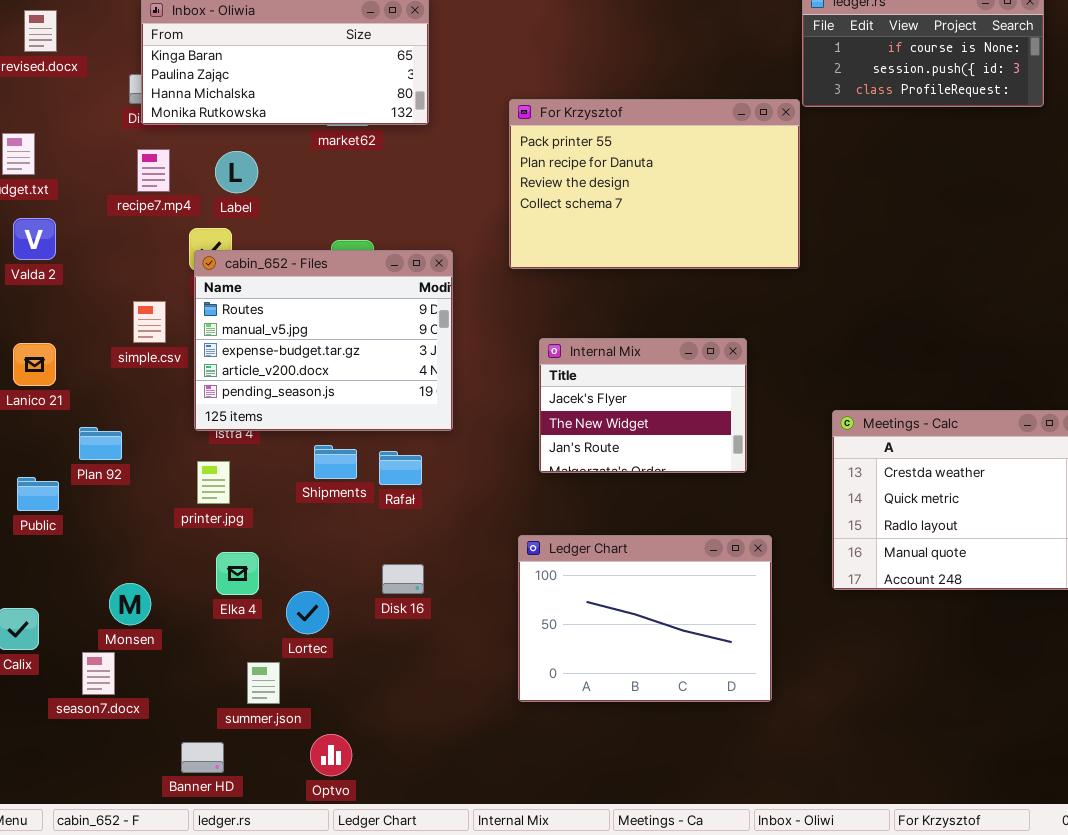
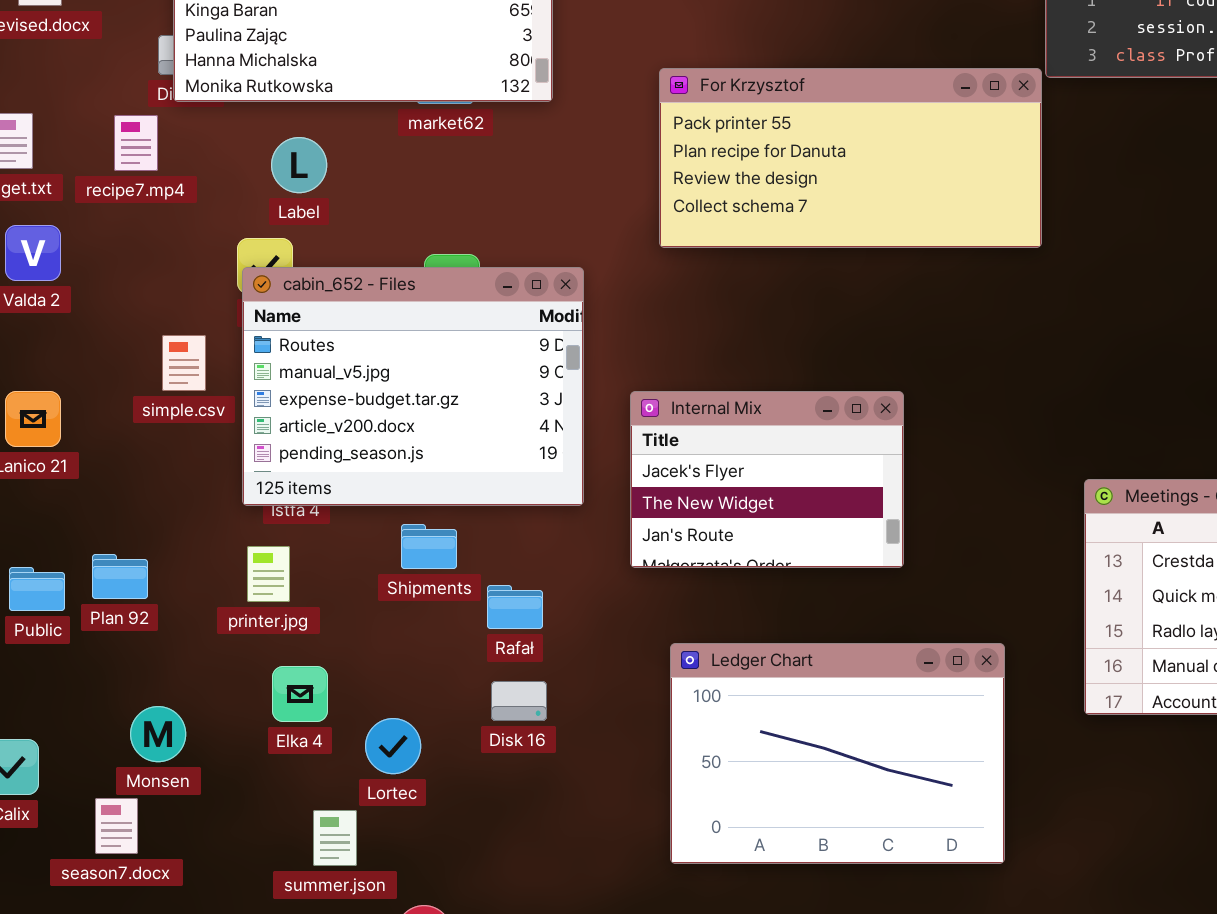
For Krzysztof: [509,99,800,269] -> [659,68,1042,248], resized
recipe7.mp4: [137,149,170,192] -> [114,115,158,171], moved
Internal Mix: [539,338,747,473] -> [630,391,904,568], moved
Plan 92: [79,427,122,460] -> [92,554,148,599], moved
Rafał: [379,451,422,485] -> [487,585,543,629], moved

